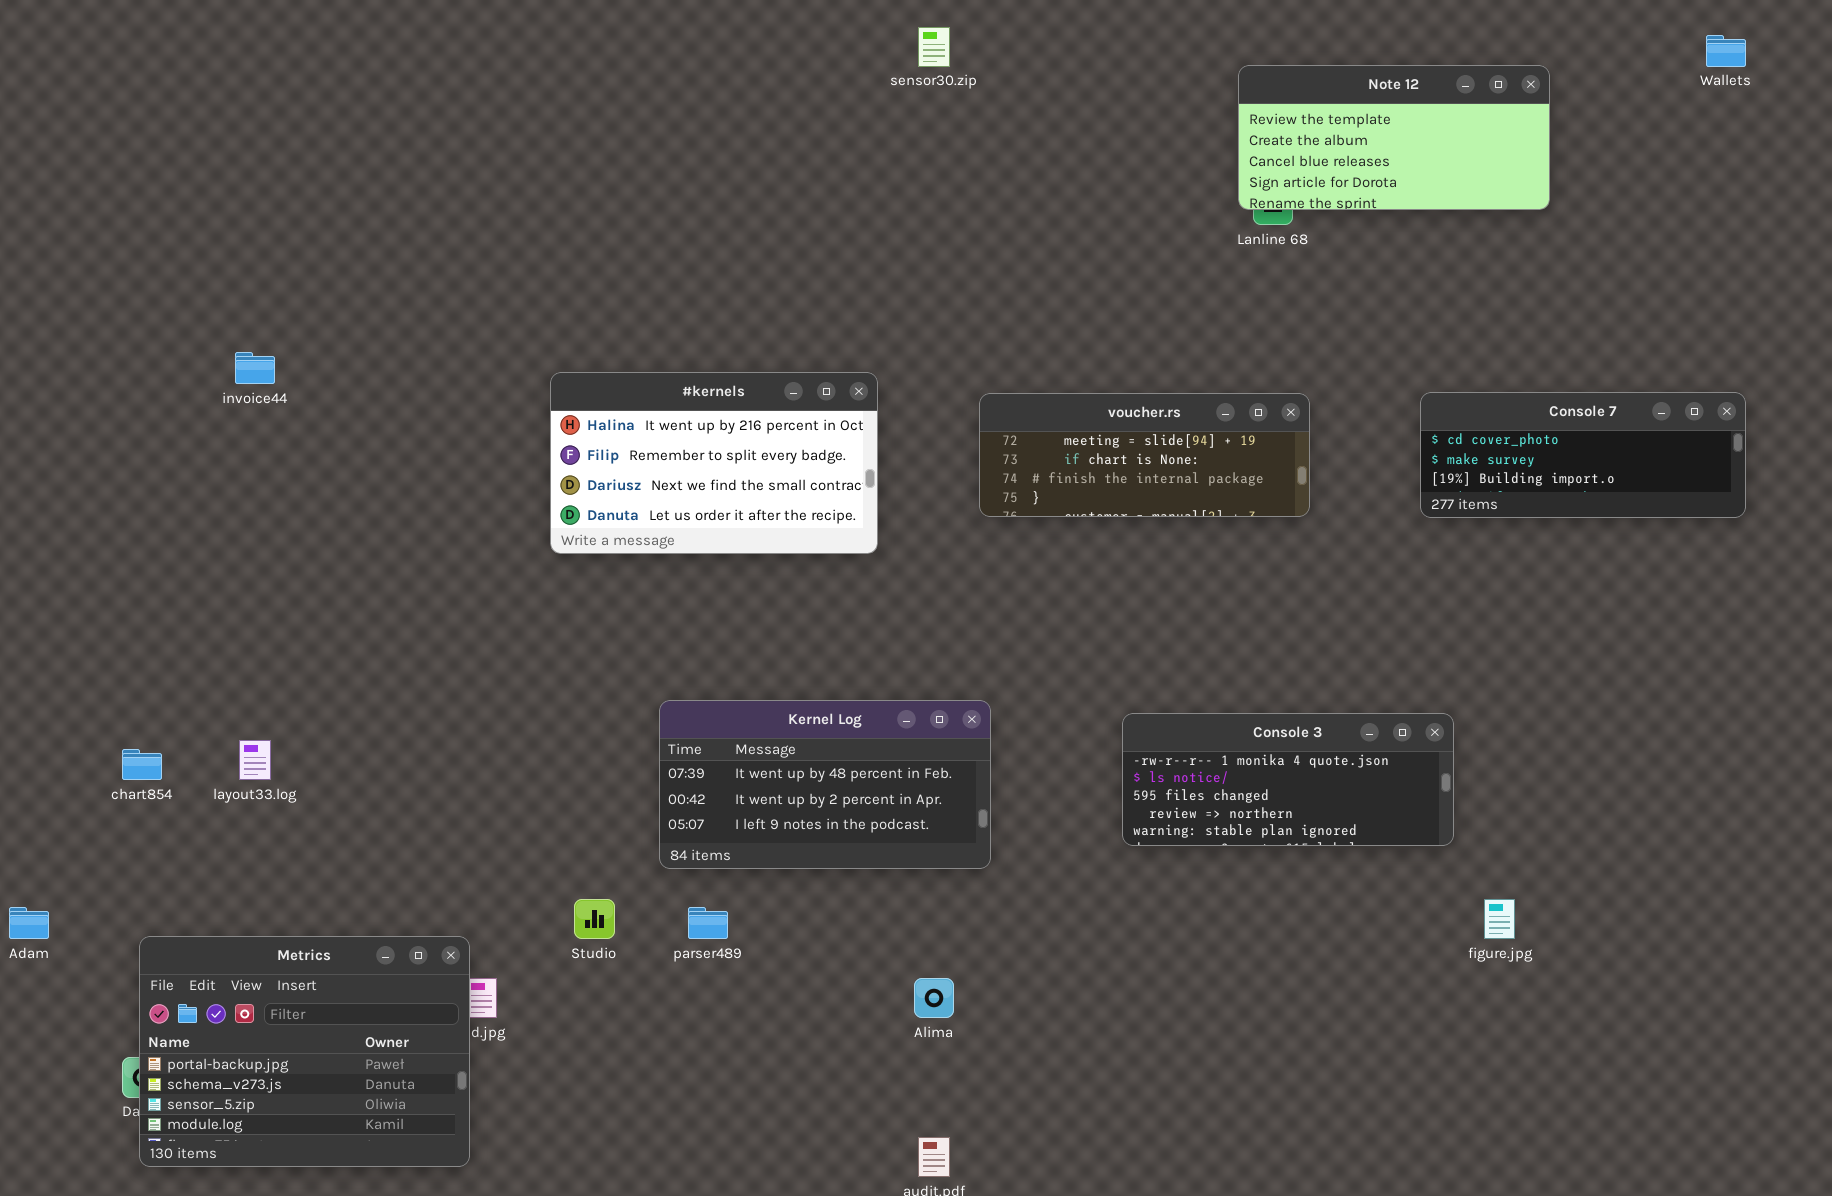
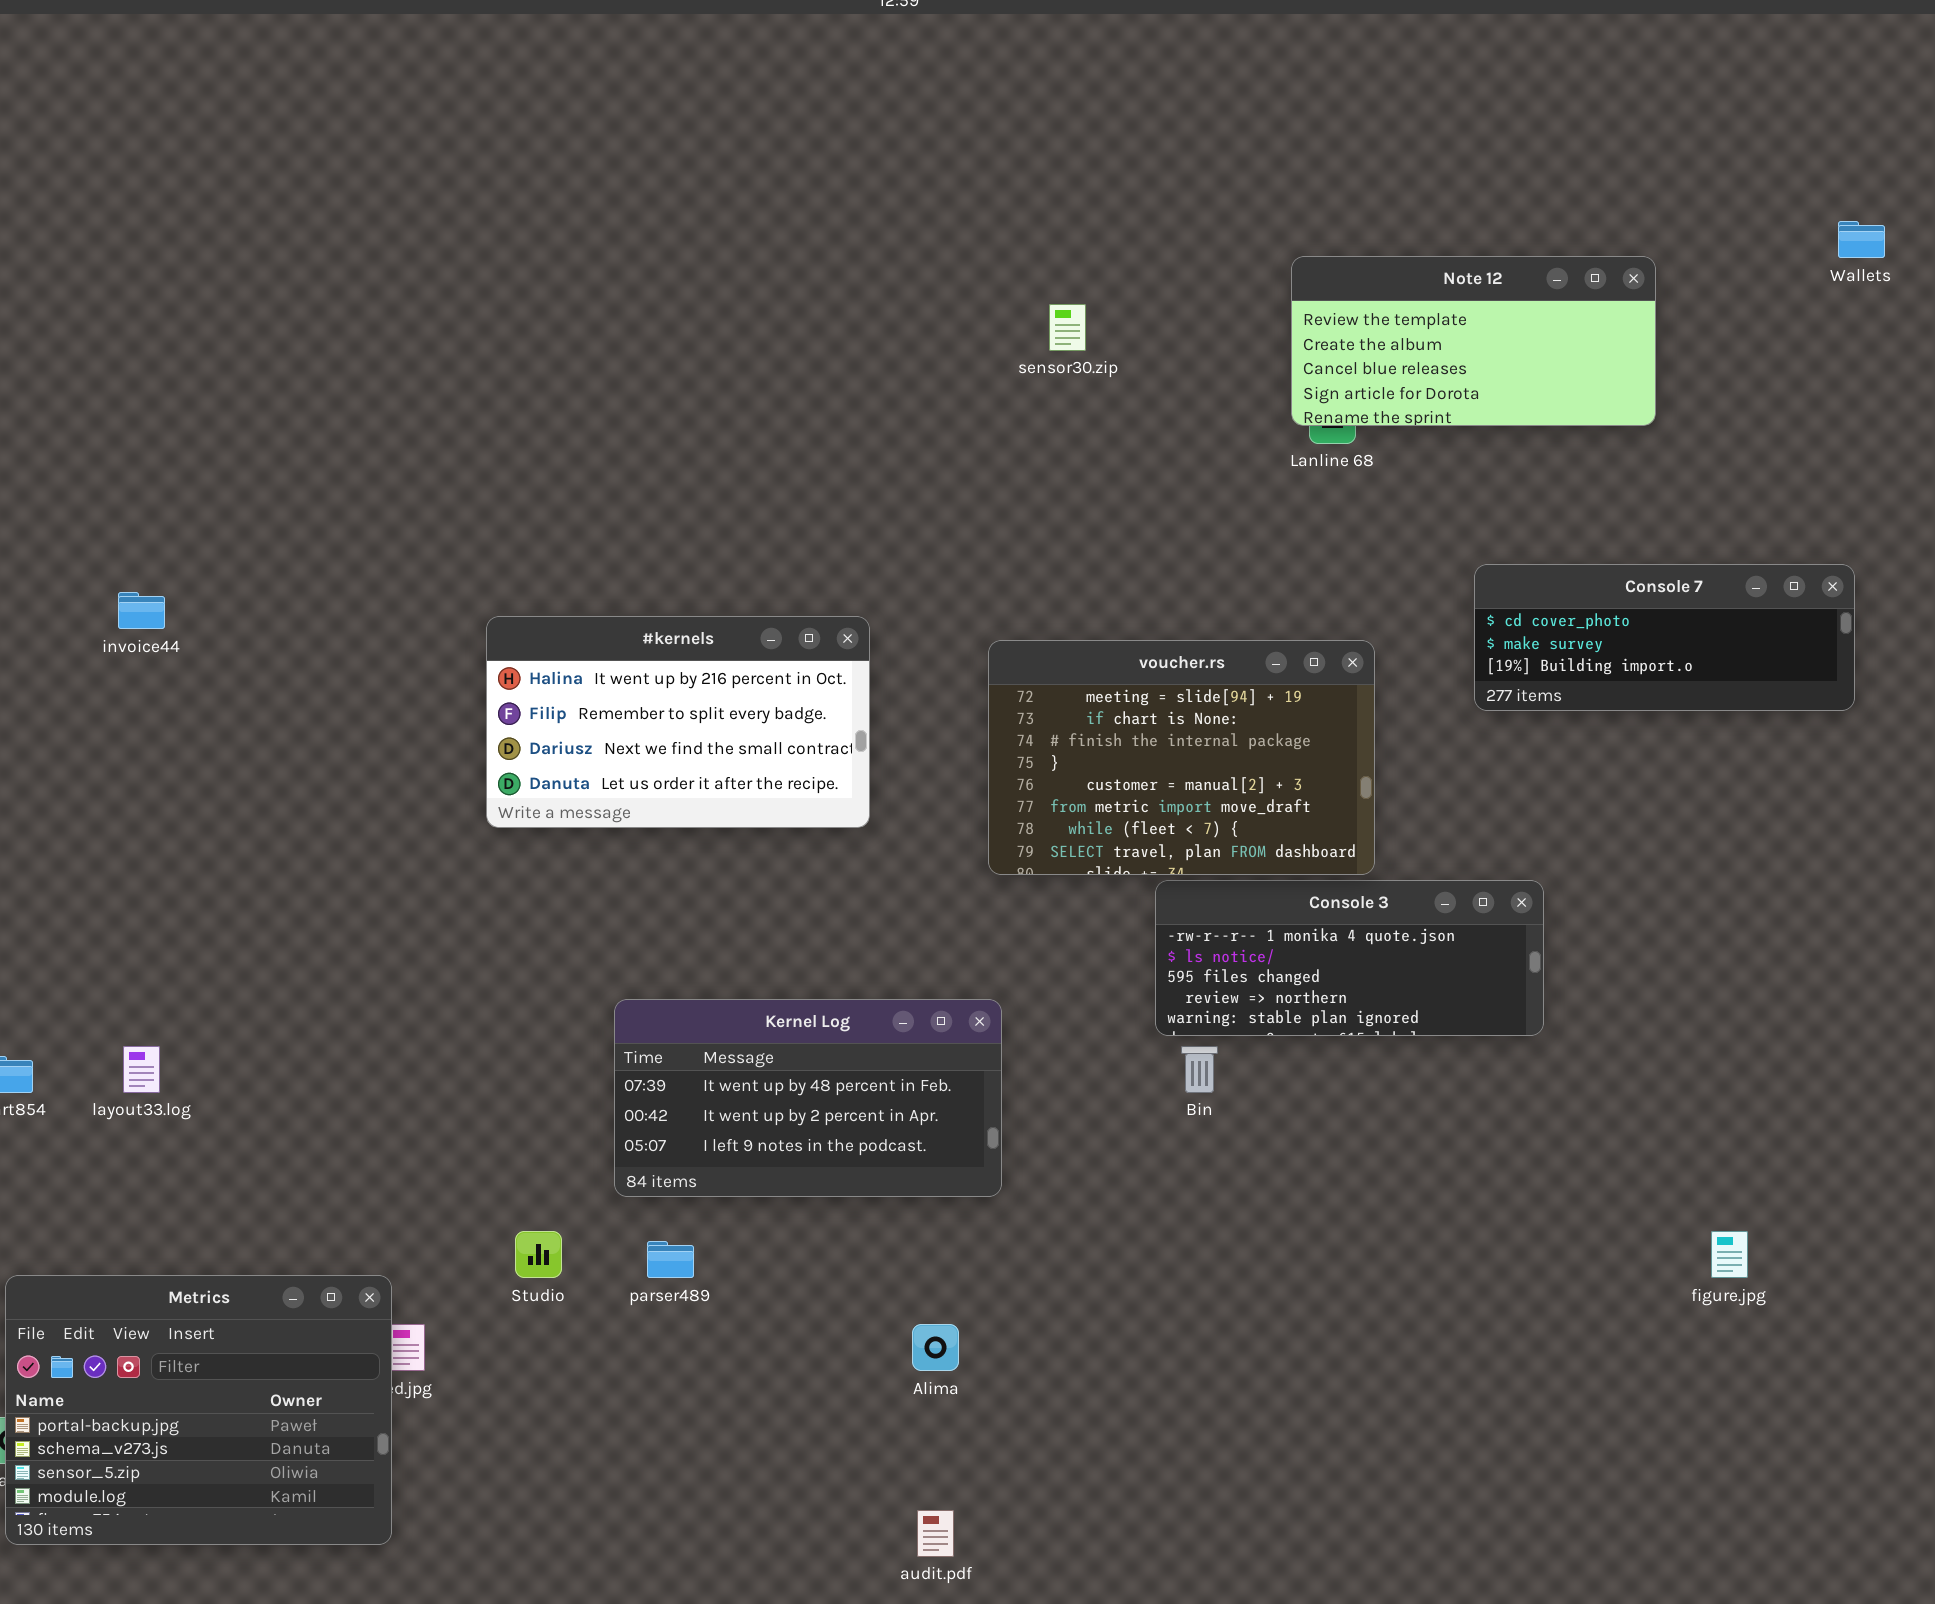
sensor30.zip: [918,27,950,67] -> [1049,304,1086,351], moved
Console 7: [1420,392,1746,518] -> [1474,564,1855,711], moved
voucher.rs: [979,393,1310,517] -> [988,640,1375,875], resized
Console 3: [1122,713,1454,846] -> [1155,880,1544,1036], moved
figure.jpg: [1484,899,1515,939] -> [1711,1231,1748,1278], moved

